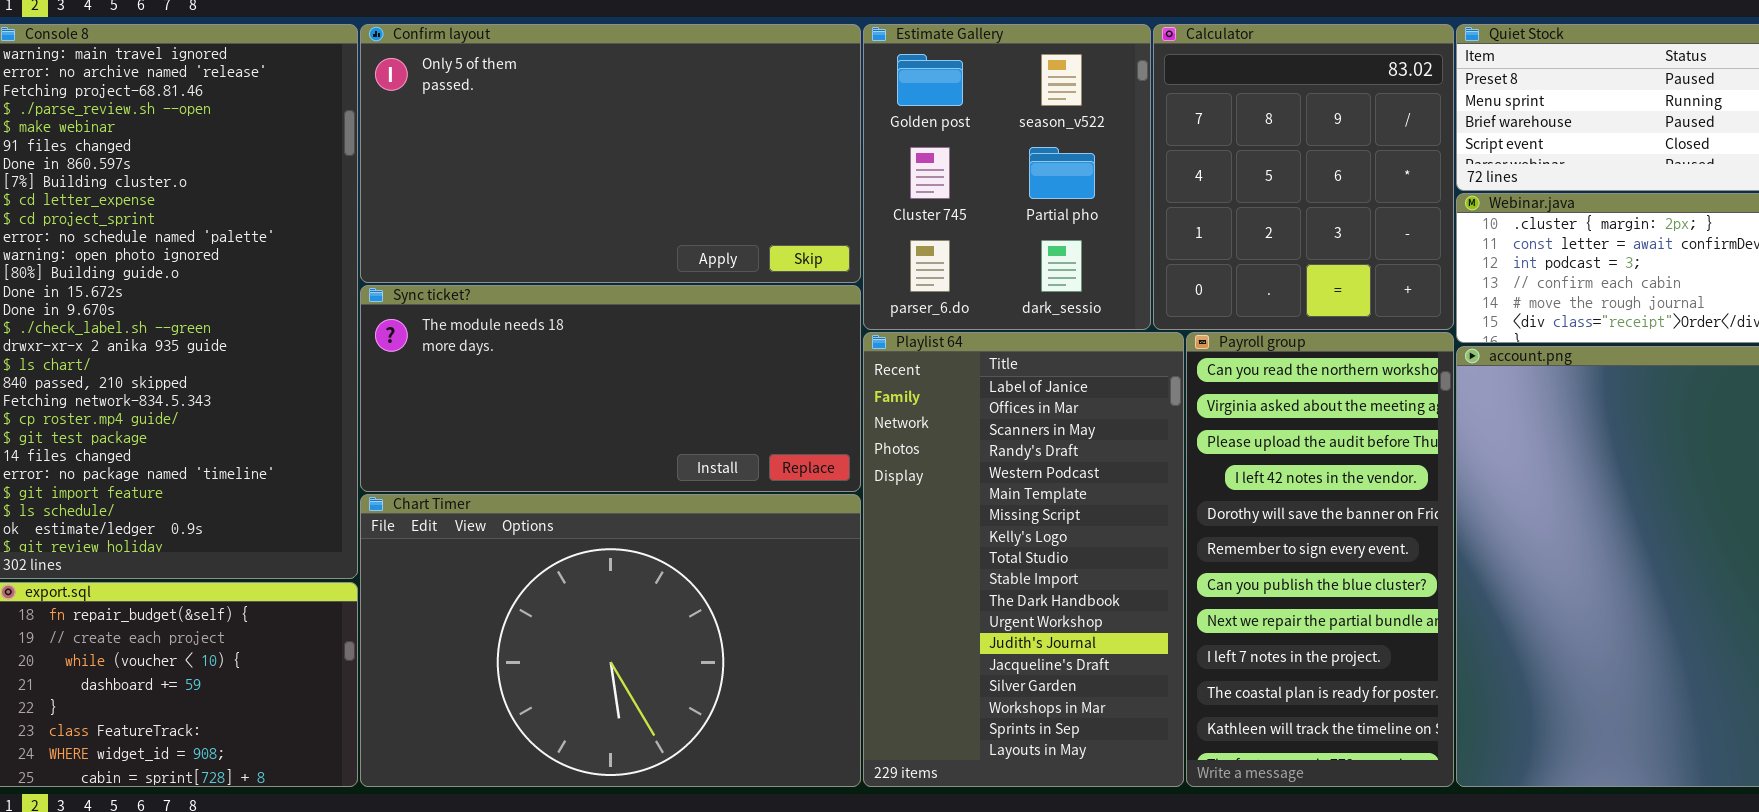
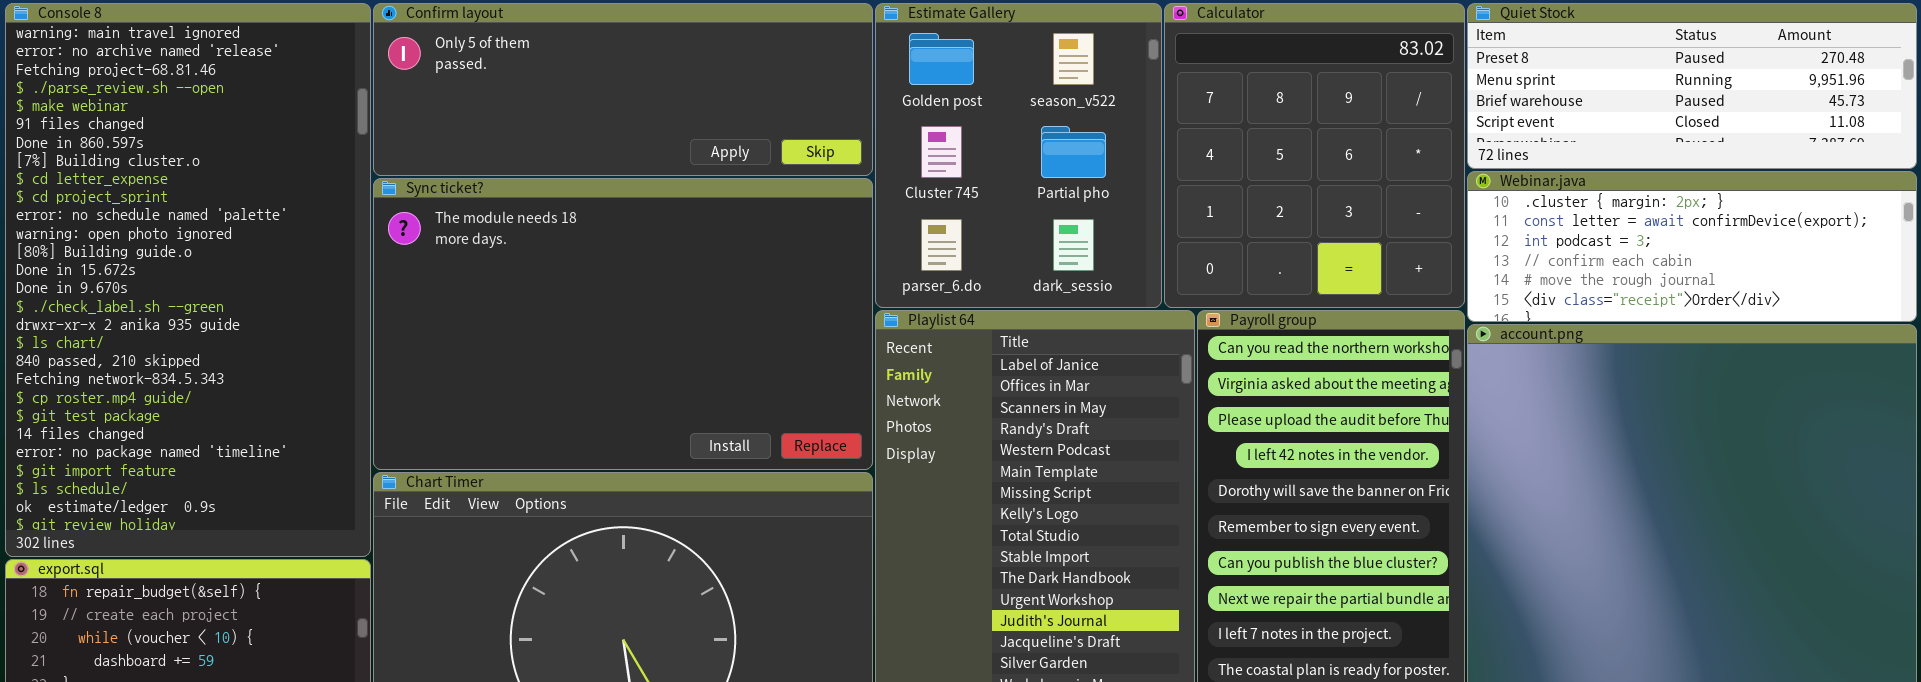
Confirm layout: [360,24,861,283] -> [373,3,873,176], resized
Sync ticket?: [360,285,861,492] -> [373,178,873,470], resized

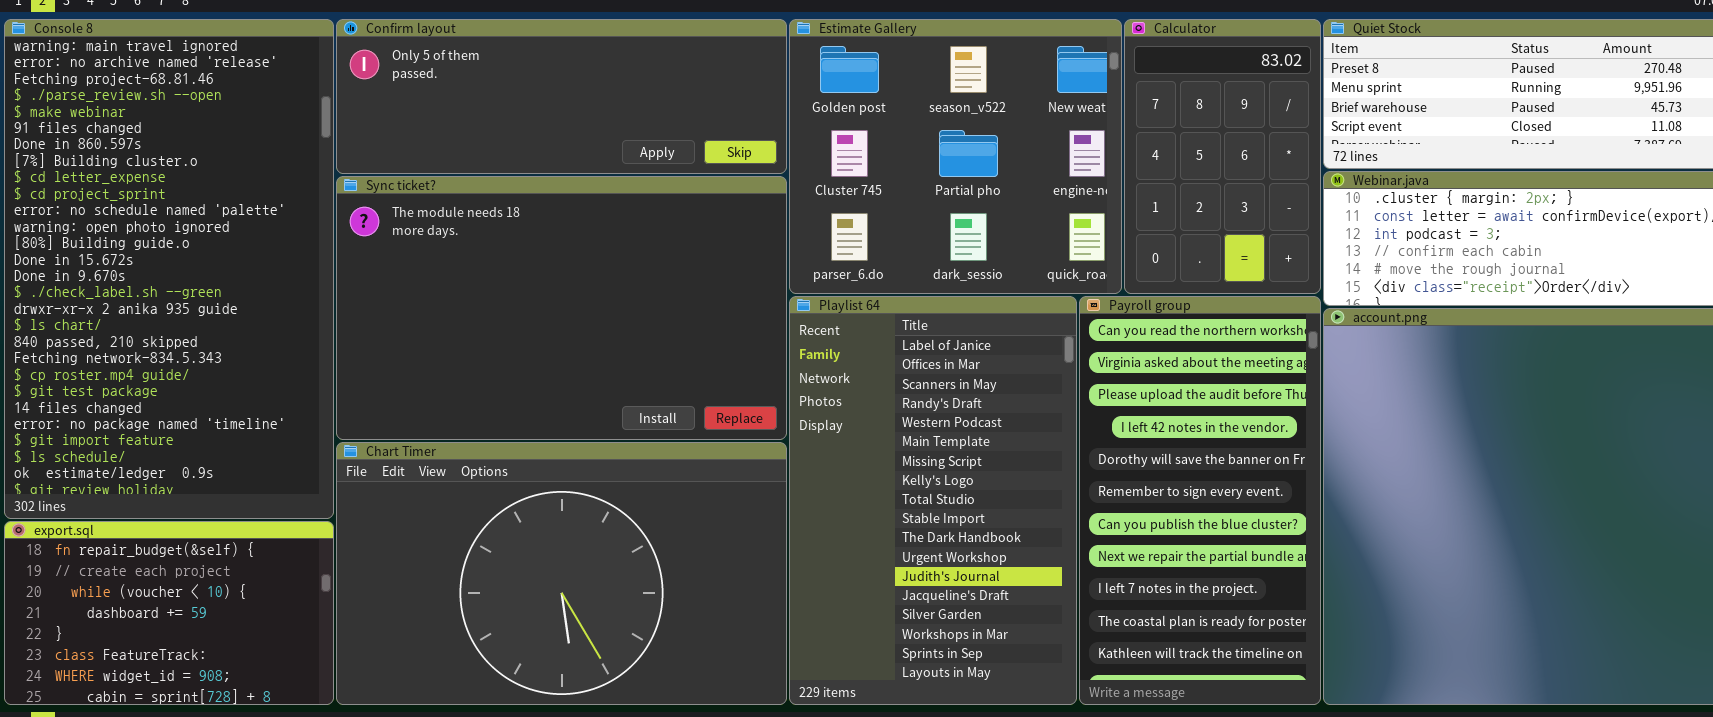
Estimate Gallery: [875,3,1162,308] -> [789,19,1122,294], resized
Calculator: [1164,3,1465,308] -> [1124,19,1321,294], resized

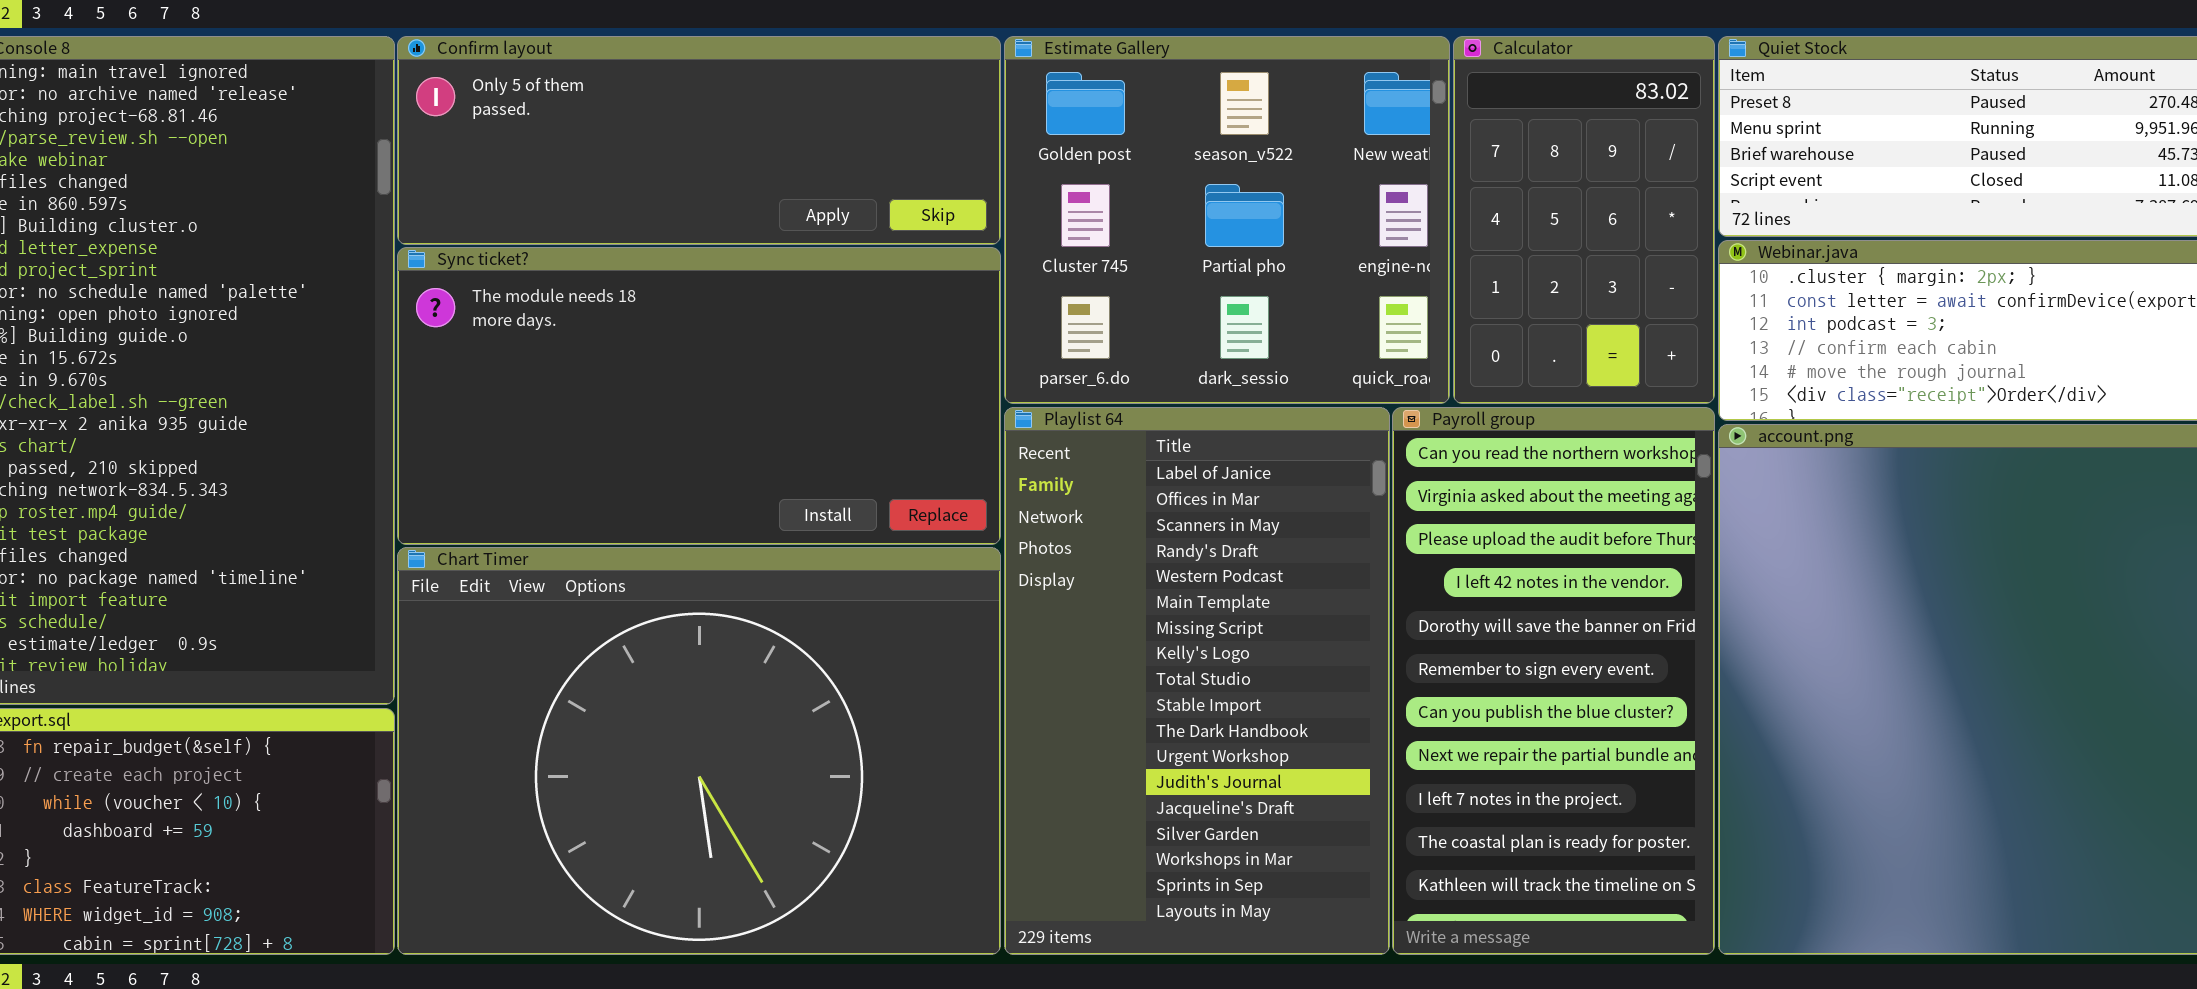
Sync ticket?: [336,176,787,440] -> [397,247,1001,545], resized
Chart Timer: [336,442,787,705] -> [397,547,1001,955], resized

